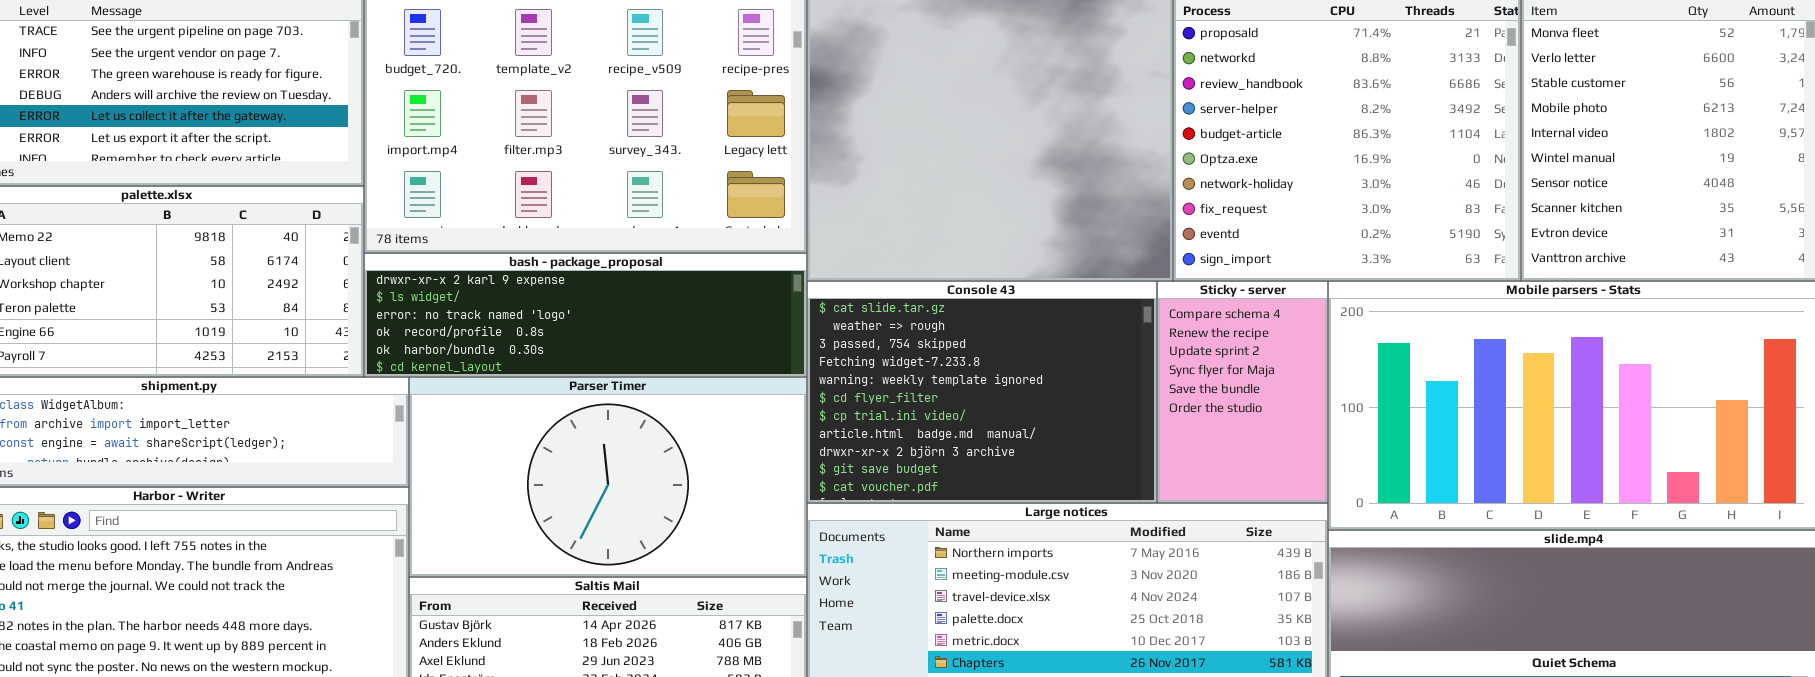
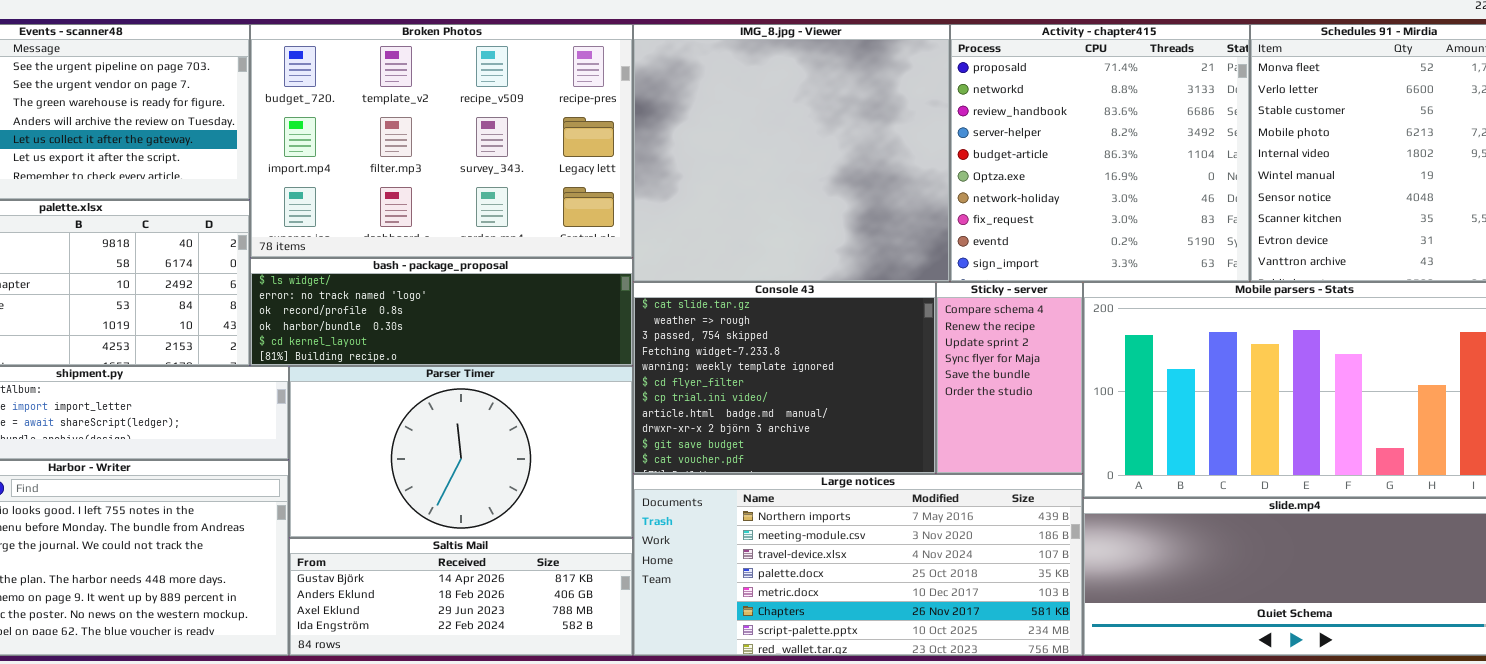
bash - package_proposal: [364,253,807,377] -> [250,258,633,366], scrolled down 1 row

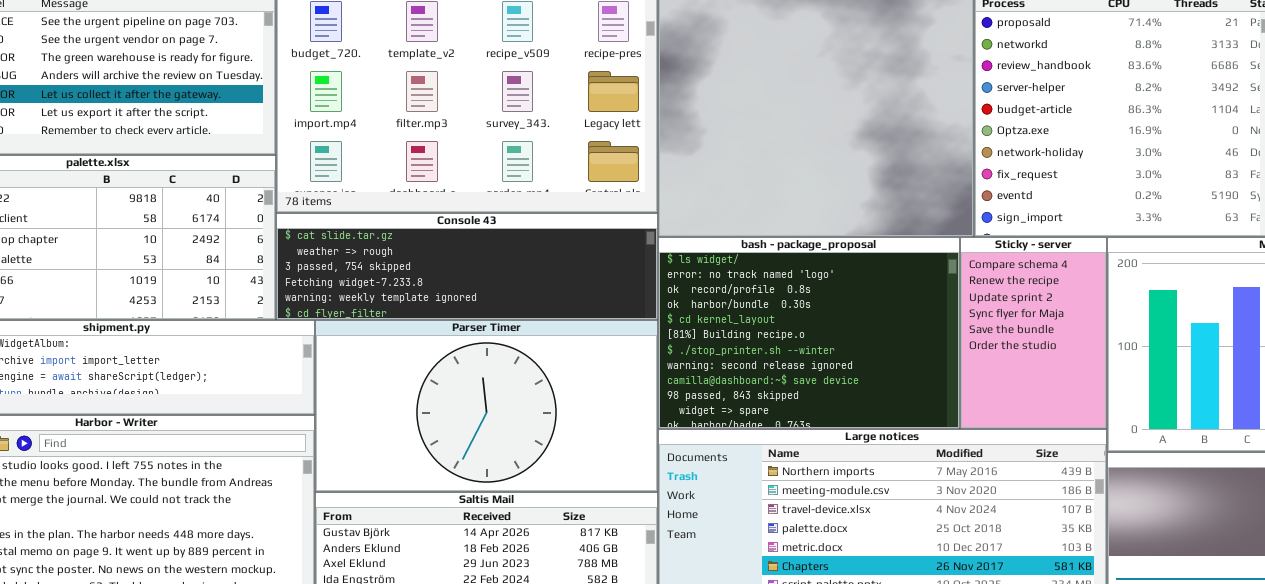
bash - package_proposal: [250,258,633,366] -> [658,237,960,429], moved, resized
Console 43: [633,282,936,474] -> [276,213,658,320], moved, resized

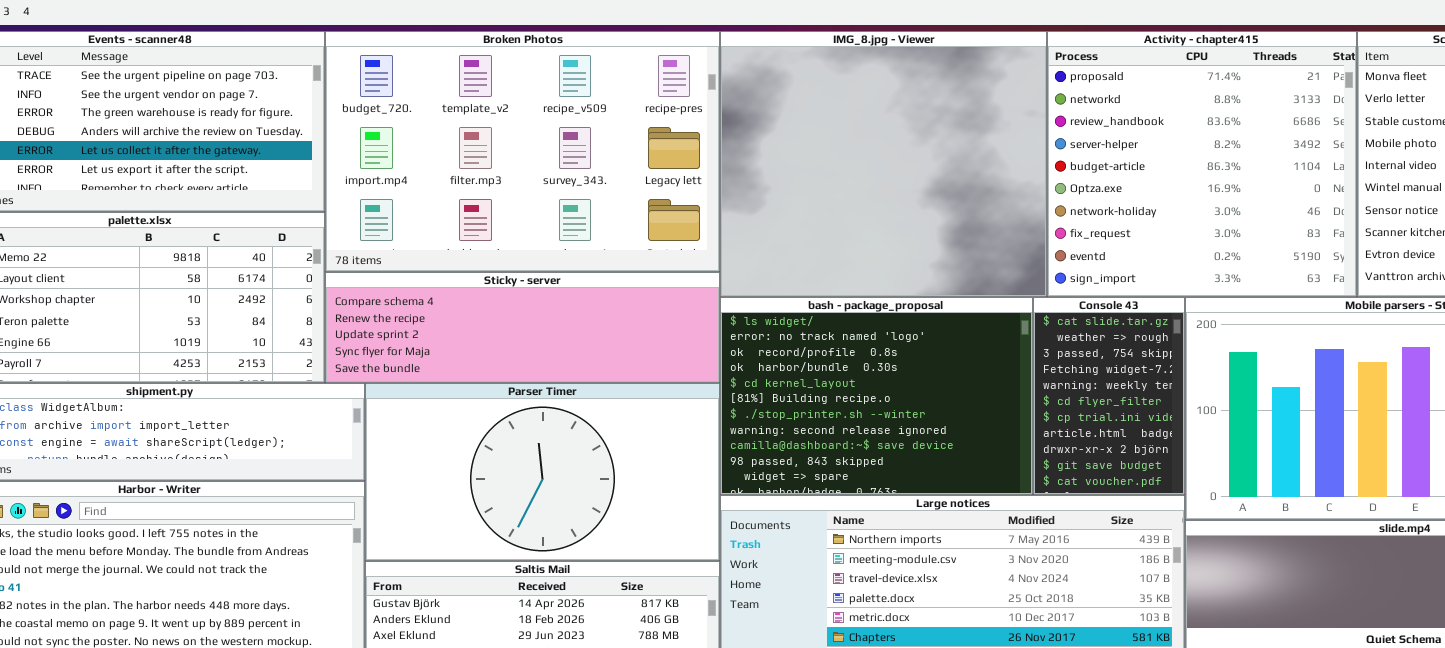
Console 43: [276,213,658,320] -> [1033,297,1185,495], moved, resized
Sticky - server: [960,237,1107,429] -> [325,272,720,383], moved, resized

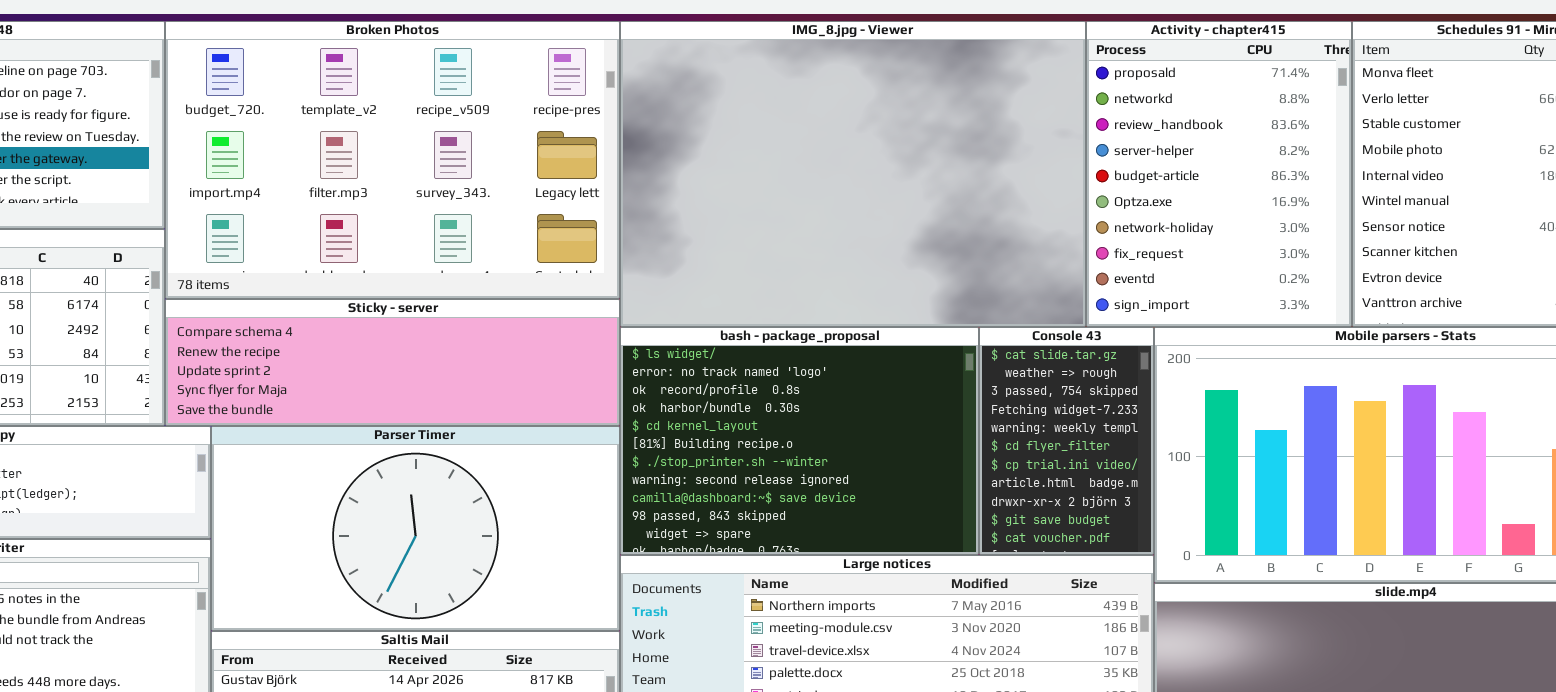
IMG_8.jpg - Viewer: [720,31,1047,297] -> [620,21,1086,327], resized
Activity - chapter415: [1047,31,1357,297] -> [1086,21,1352,327], resized

